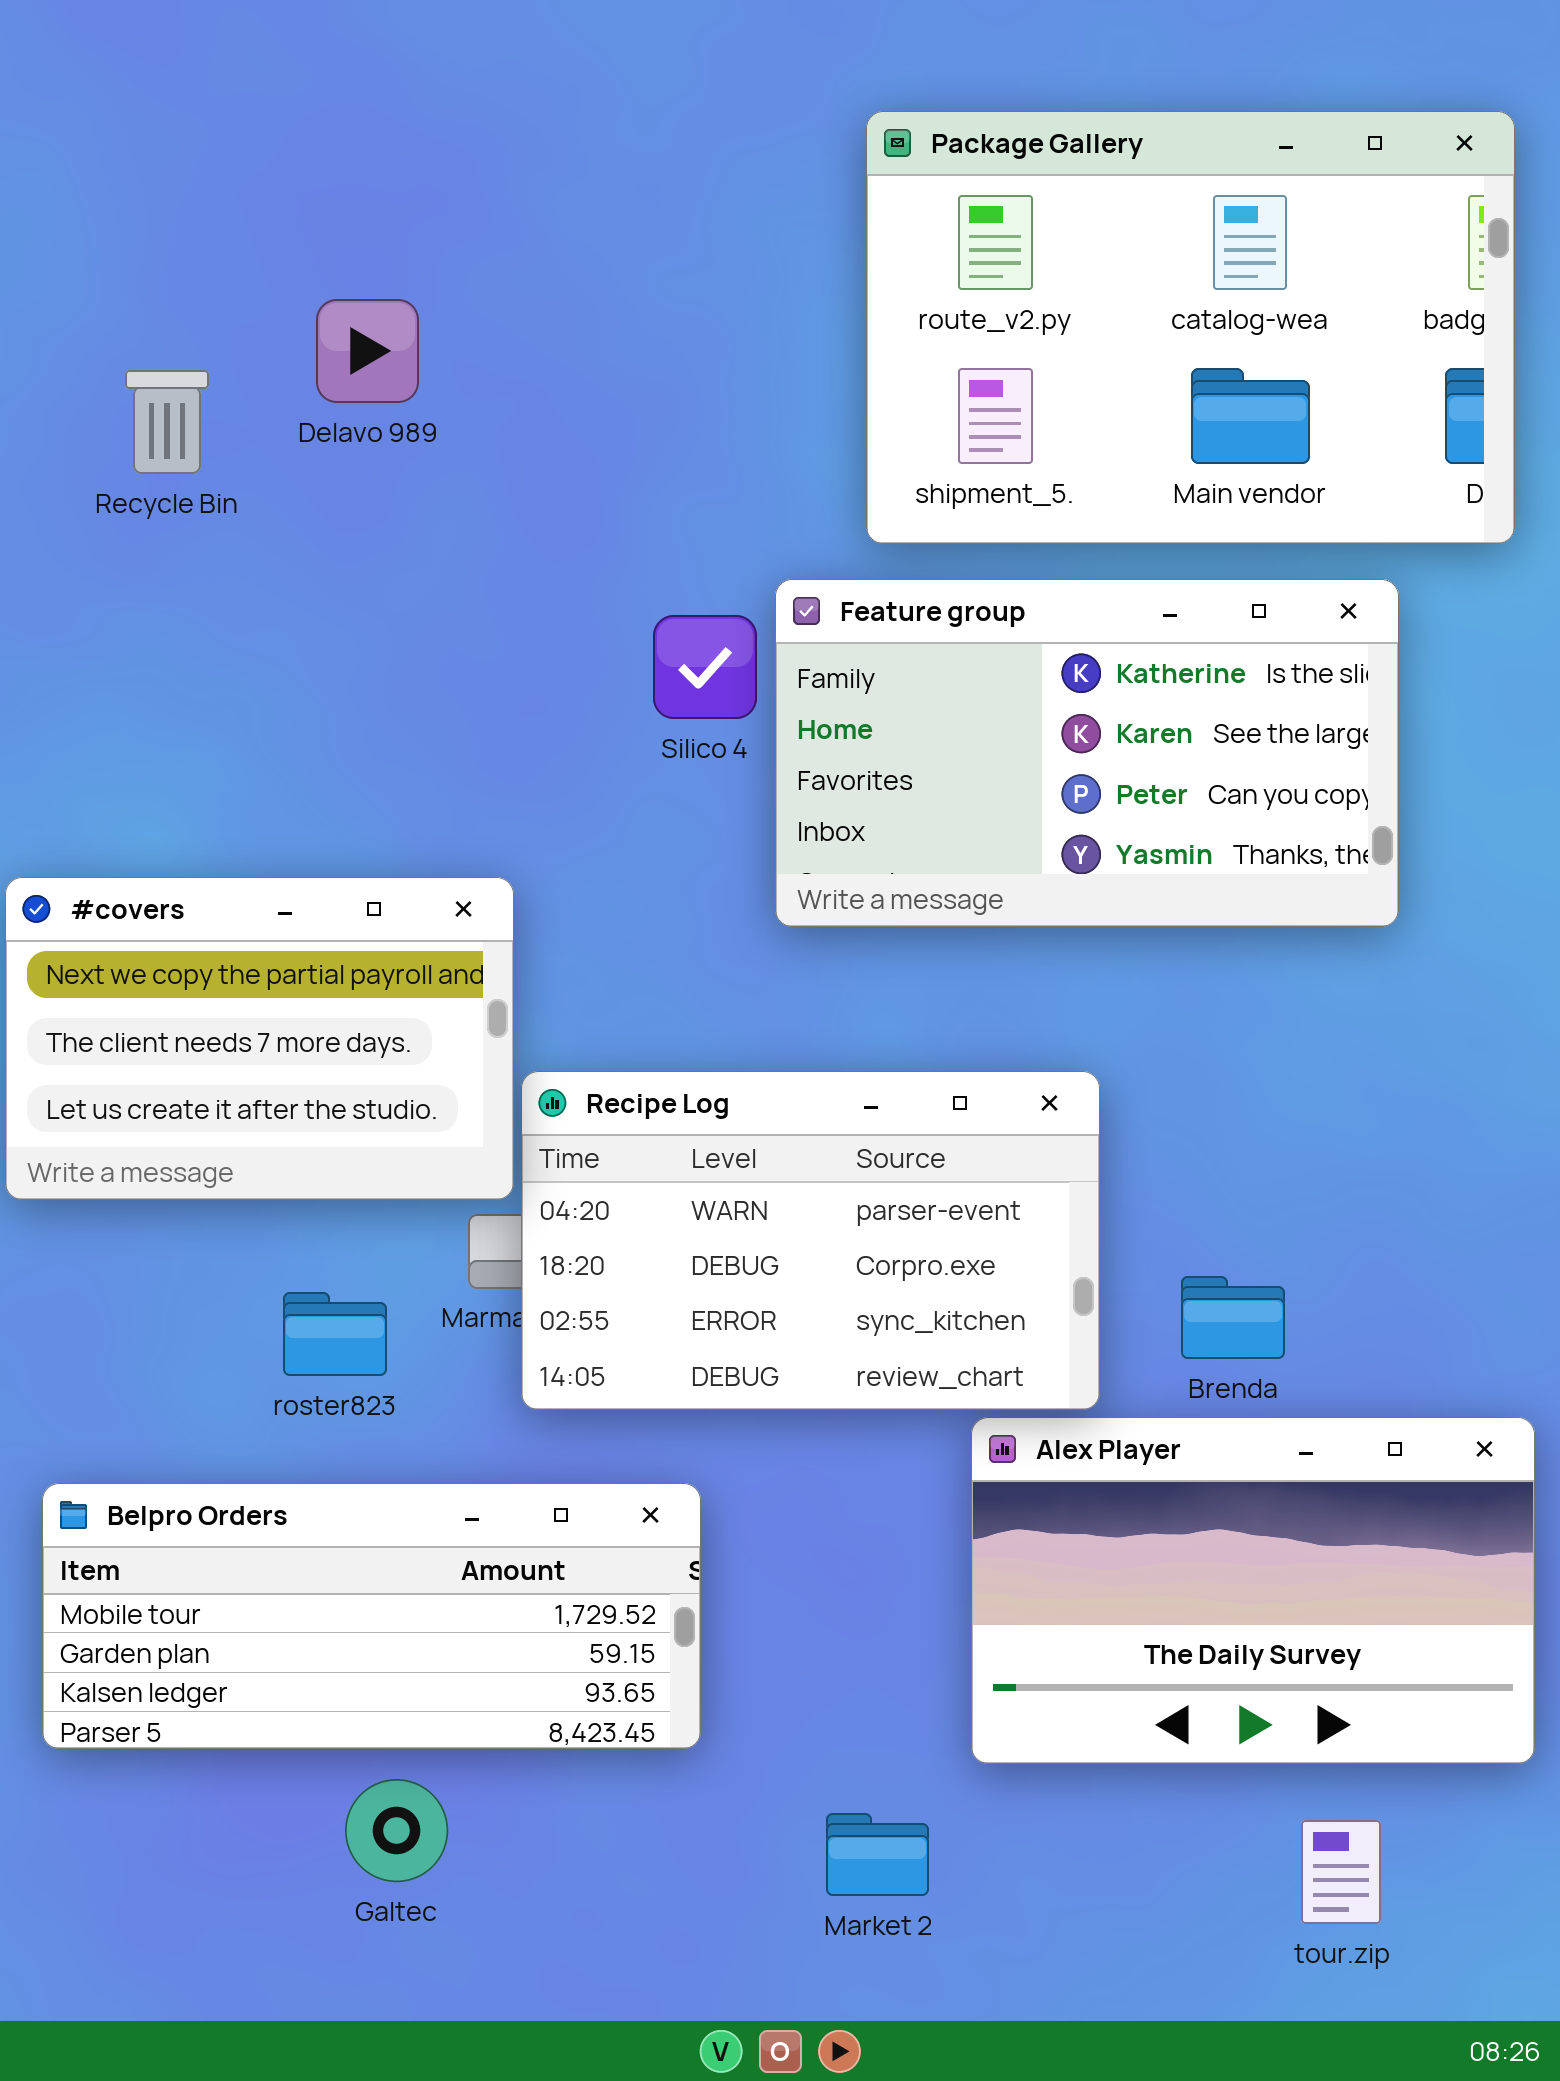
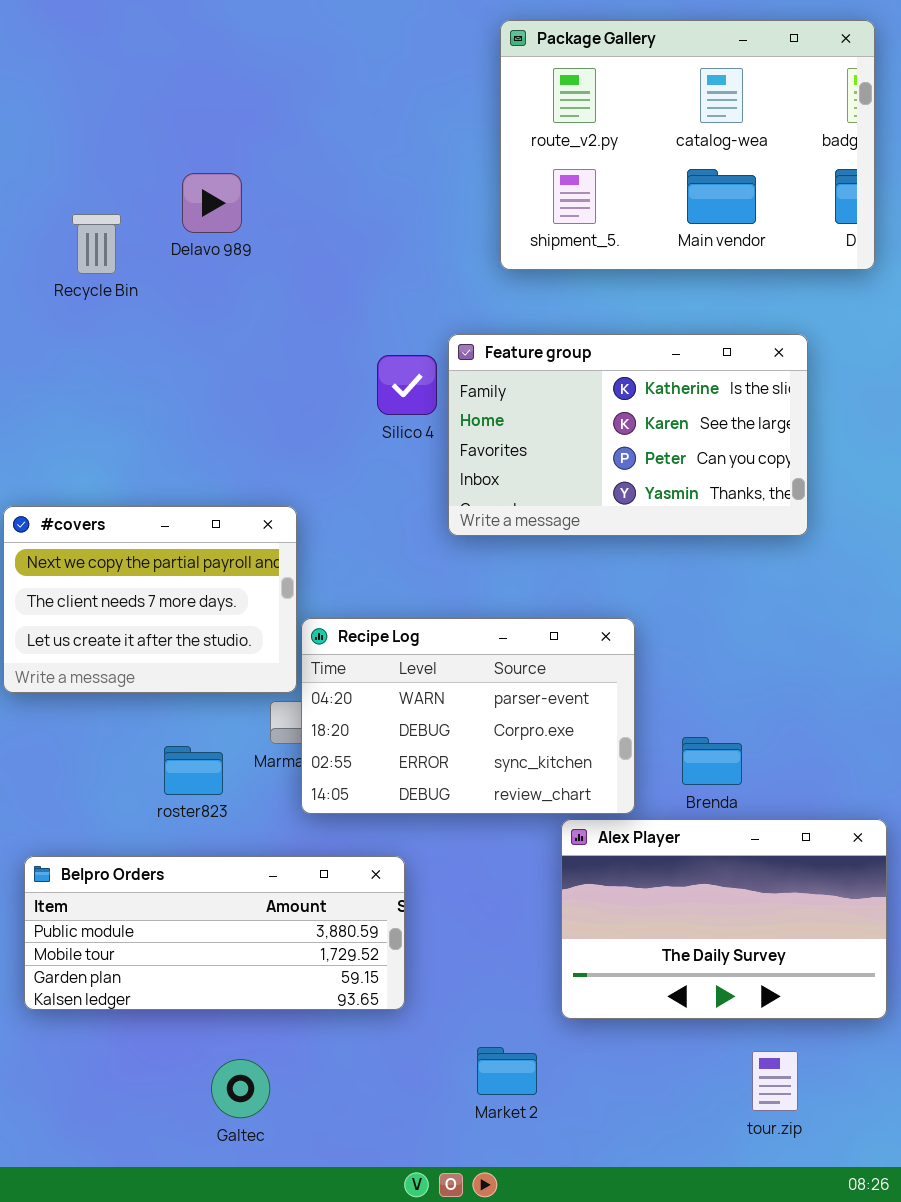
Package Gallery: [866,111,1515,544] -> [500,20,875,270], moved
Belpro Orders: [42,1483,701,1749] -> [24,856,405,1010], scrolled up 1 row
Galtec: [345,1779,448,1882] -> [211,1059,270,1118], moved

